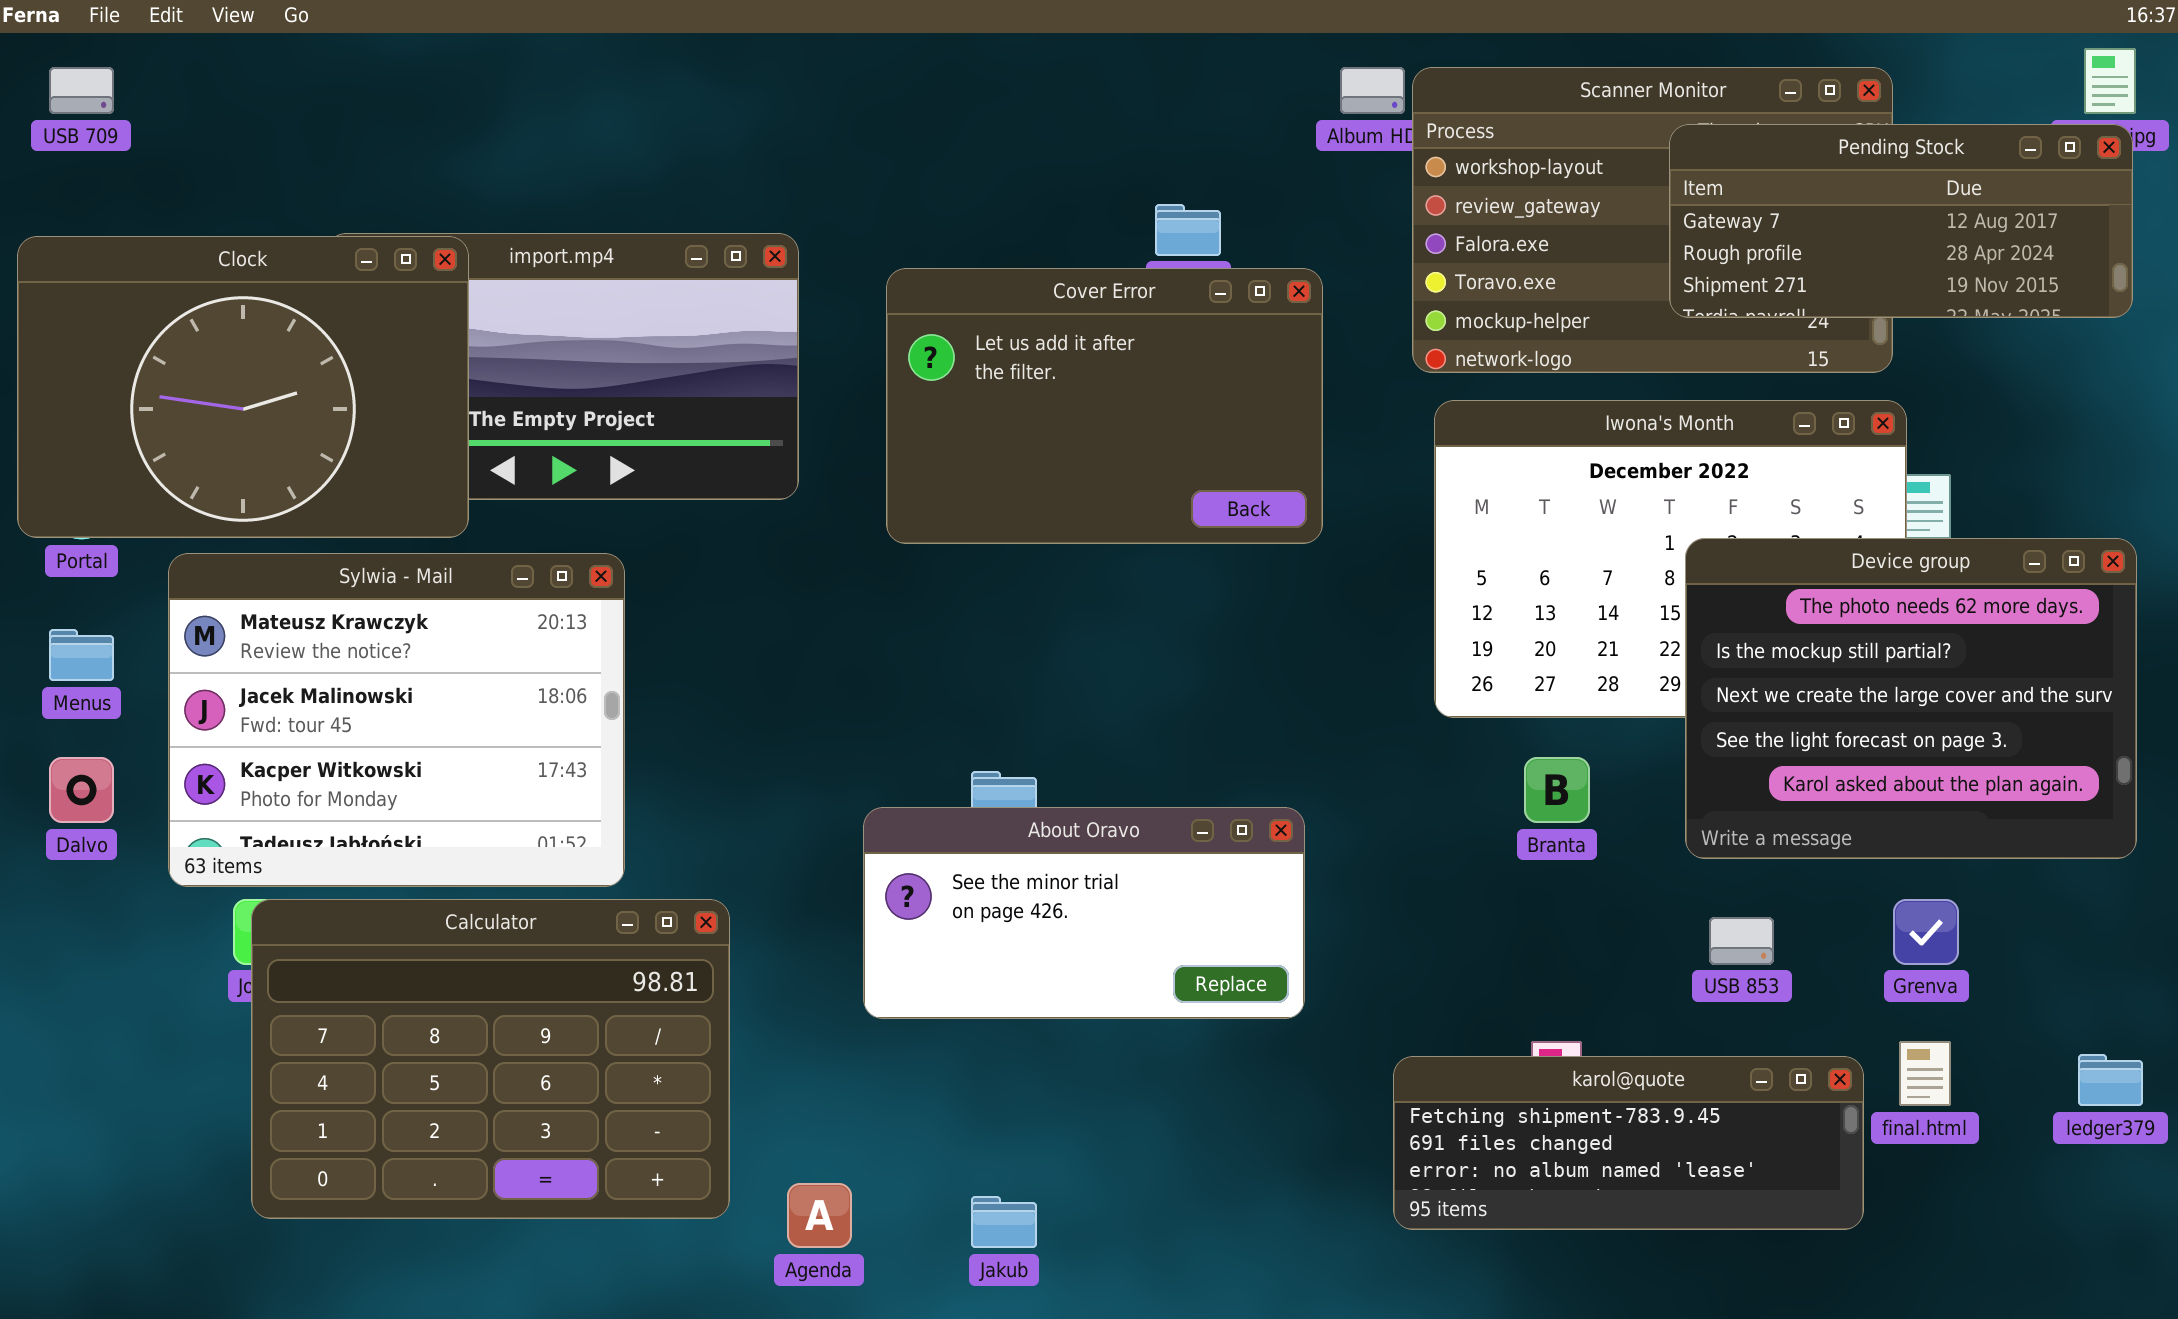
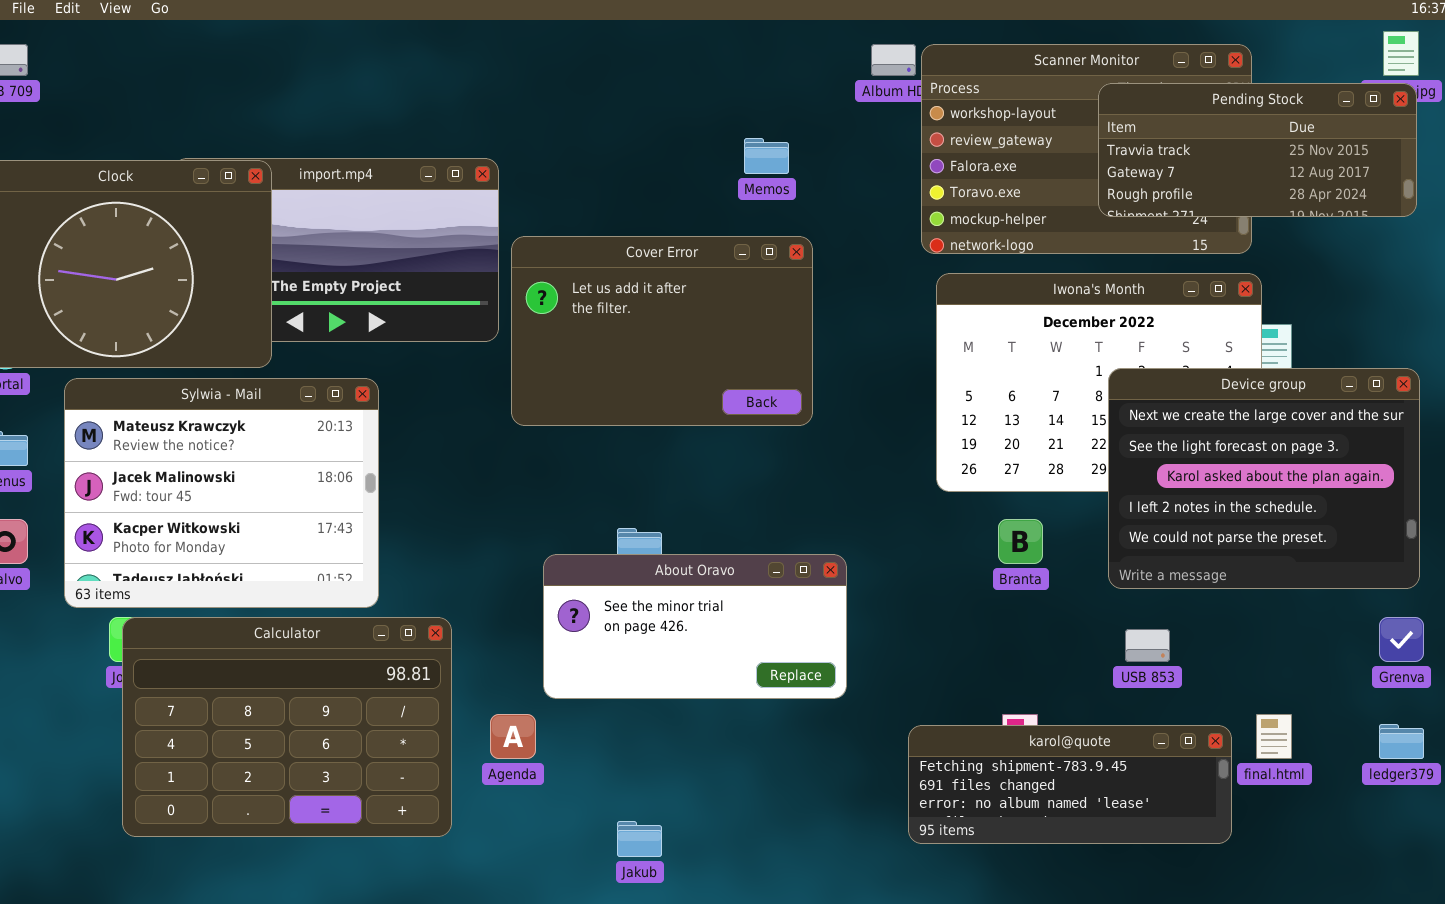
Pending Stock: [1669,124,2133,318] -> [1098,83,1417,217], scrolled up 1 row
Cover Error: [886,268,1323,544] -> [511,236,813,426], moved
Device group: [1685,538,2137,859] -> [1108,368,1420,589], scrolled down 2 rows
Grenva: [1893,899,1959,965] -> [1379,617,1424,662], moved
Agenda: [787,1183,852,1248] -> [490,714,536,759], moved

